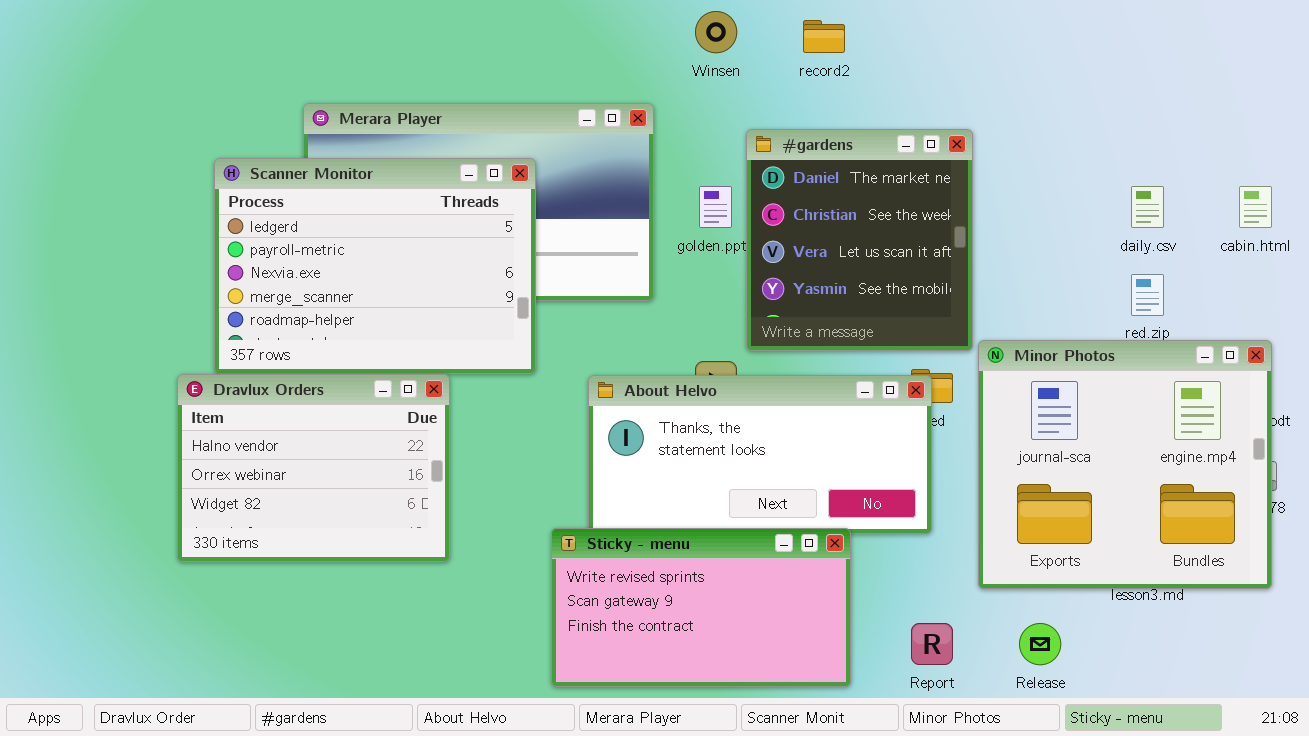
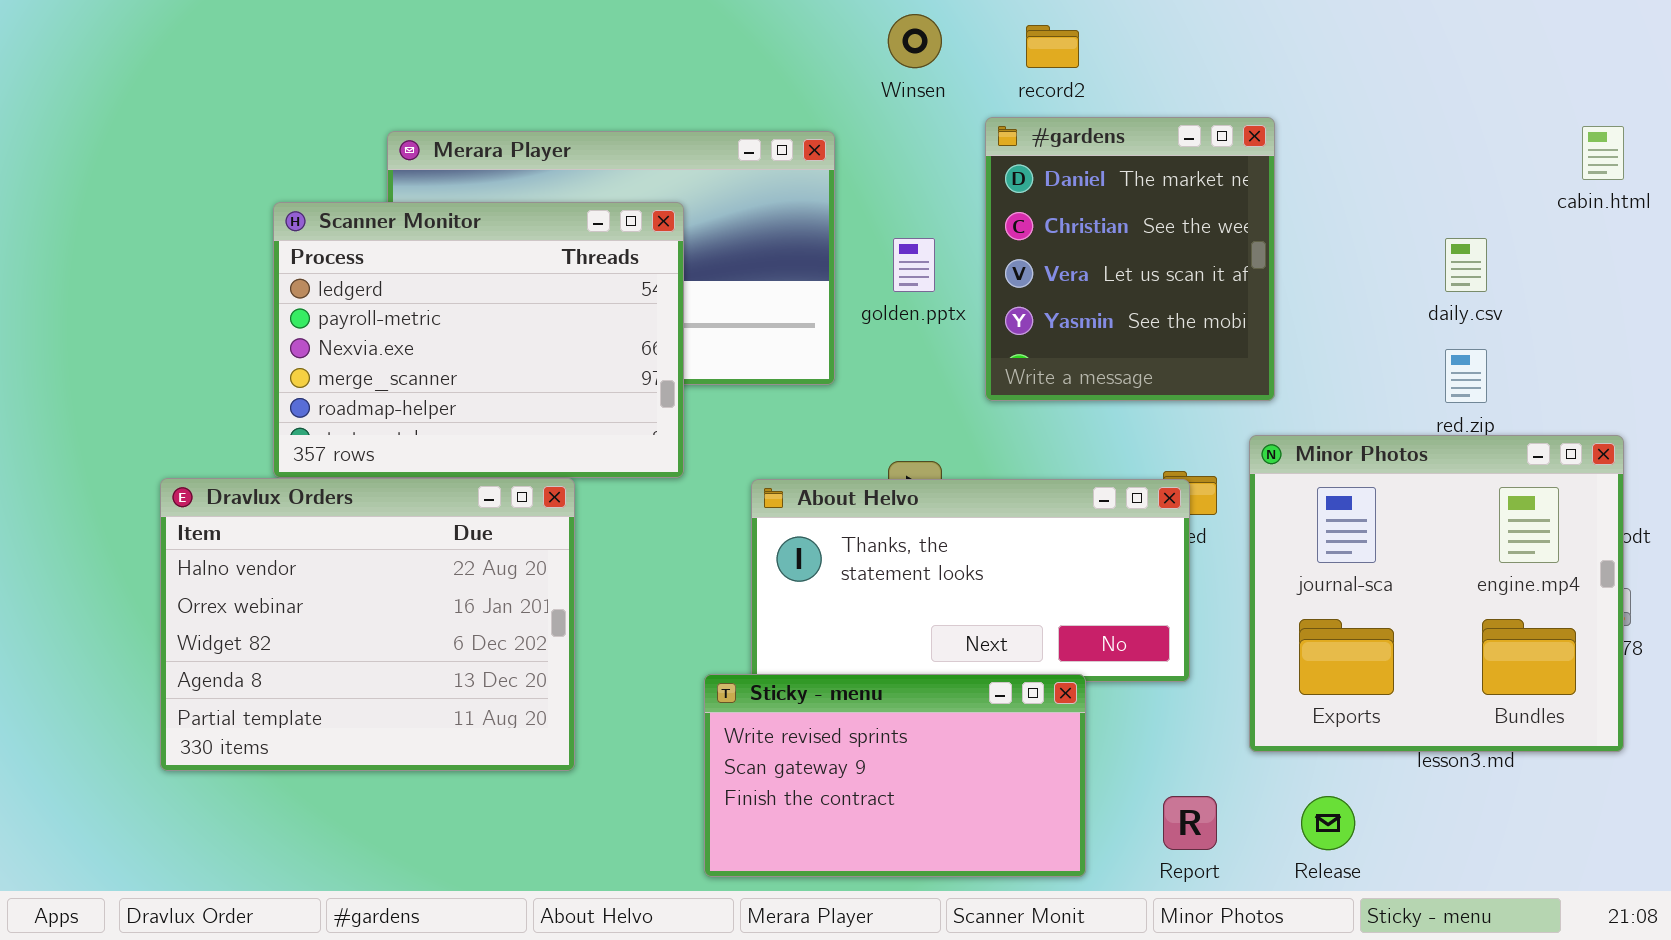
#gardens: [746,129,973,351] -> [985,117,1275,401], moved
cabin.html: [1239,186,1272,228] -> [1582,126,1624,180], moved
Dravlux Orders: [177,374,450,562] -> [160,478,575,771], resized

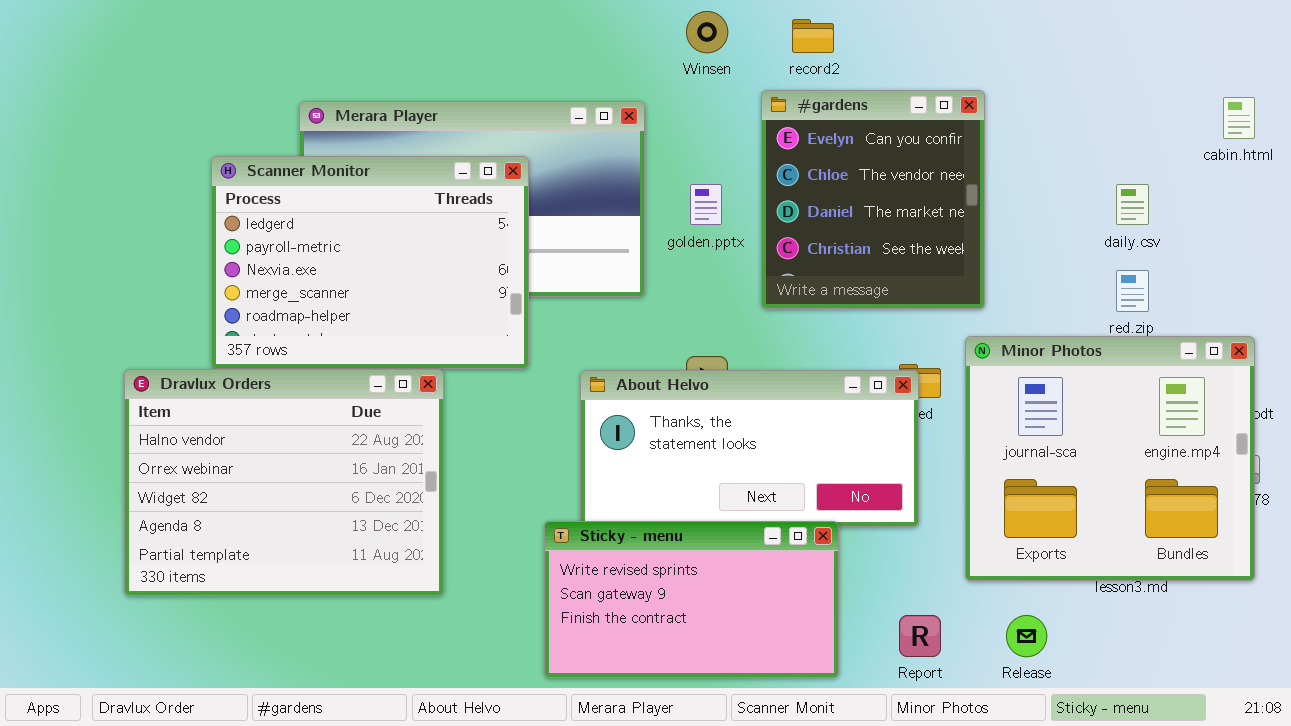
#gardens: [985,117,1275,401] -> [761,90,985,309], scrolled up 2 rows

